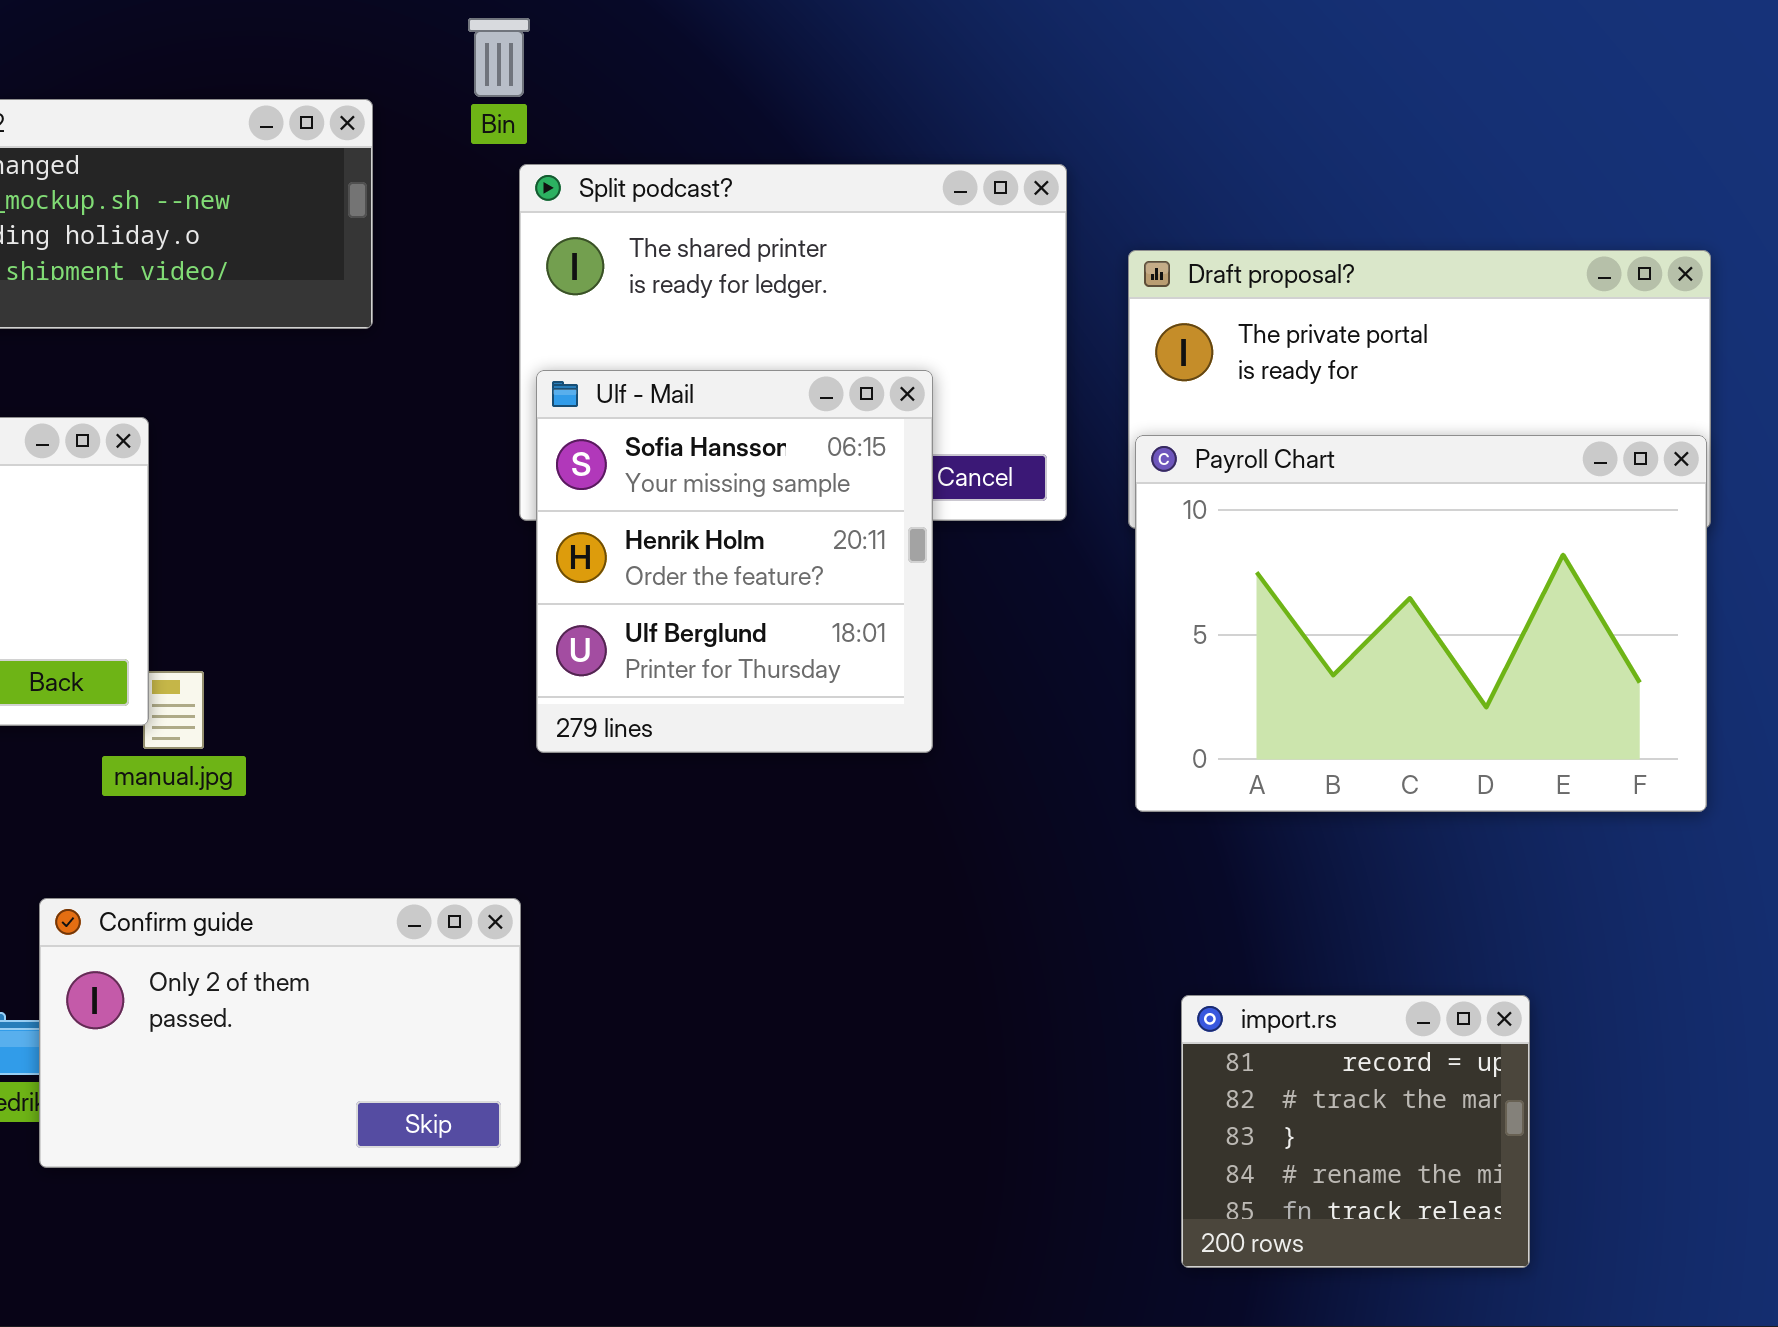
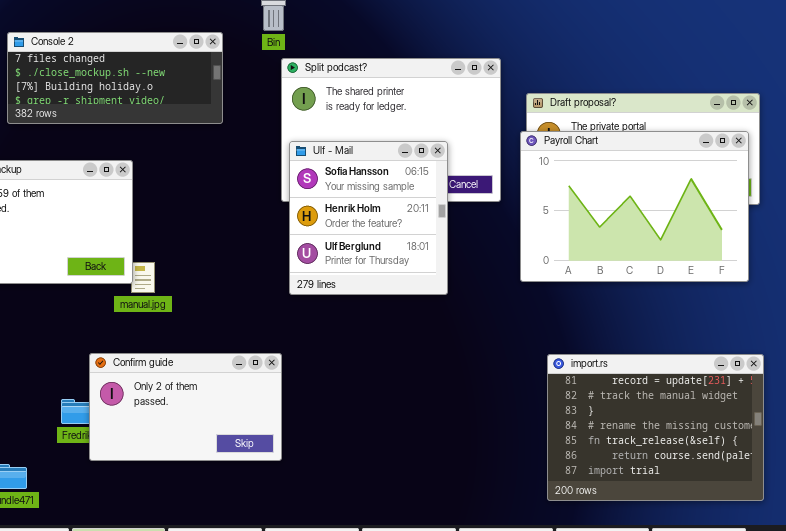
Payroll Chart: [1135,435,1707,812] -> [520,131,749,282], moved
import.rs: [1181,995,1530,1268] -> [547,354,764,501], resized

